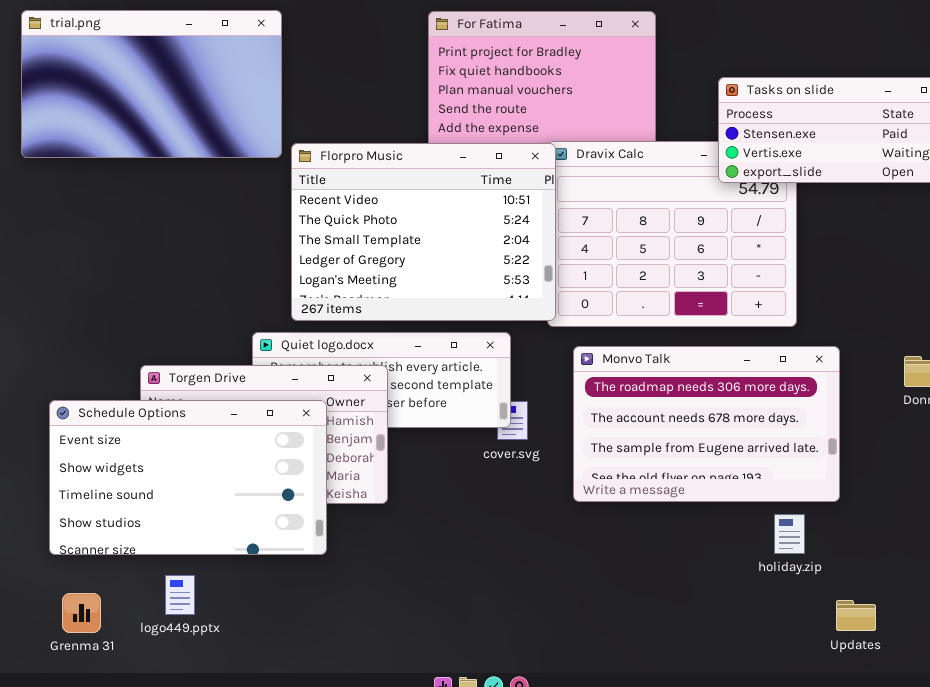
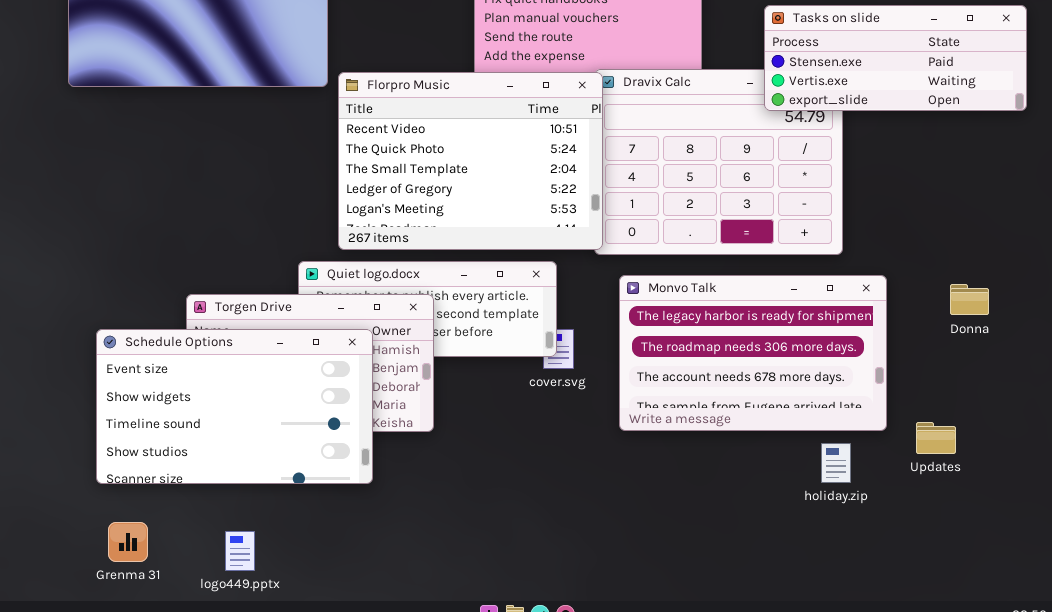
Monvo Talk: [573,346,840,502] -> [619,275,887,431], scrolled up 1 row
logo449.pptx: [165,575,195,615] -> [225,531,255,571], moved
Updates: [836,600,876,631] -> [916,422,956,454], moved

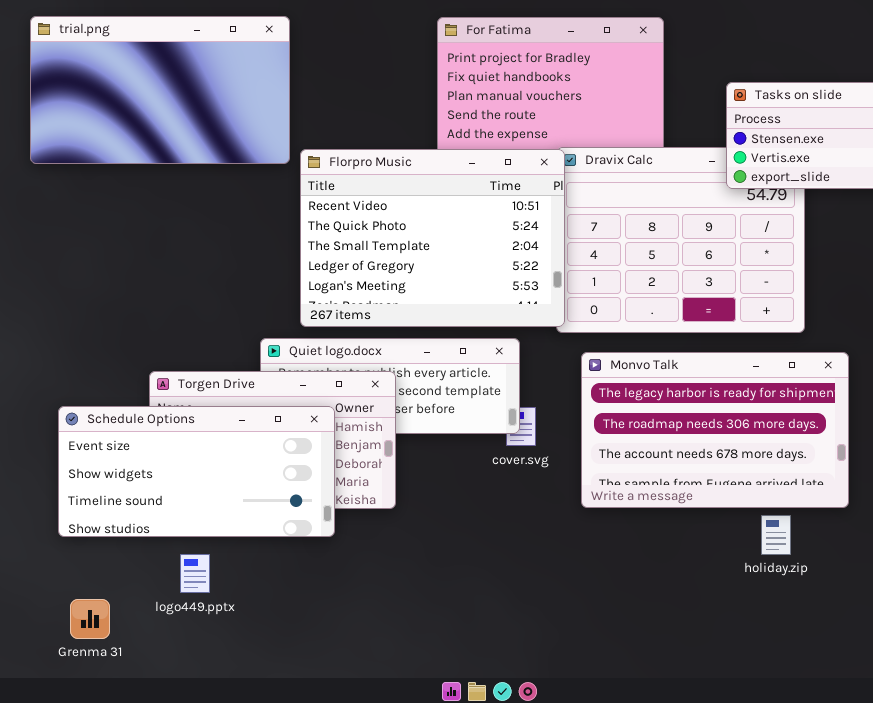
Schedule Options: [96,329,373,484] -> [58,406,335,537], resized
holiday.zip: [821,443,851,483] -> [761,515,791,555], moved
logo449.pptx: [225,531,255,571] -> [180,554,210,593], moved

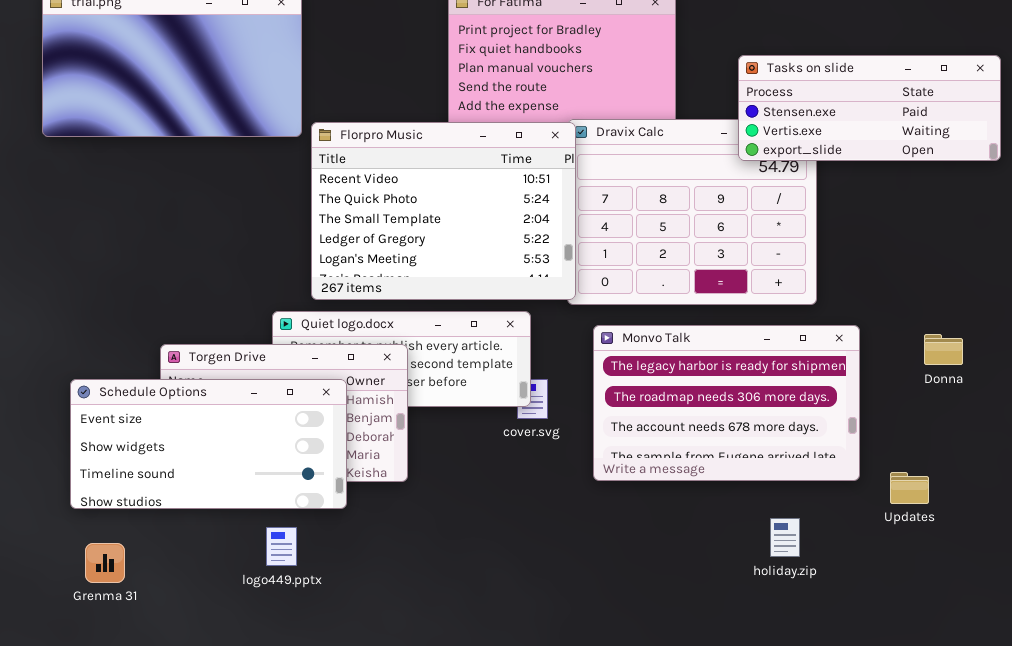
holiday.zip: [761,515,791,555] -> [770,518,800,557], moved
logo449.pptx: [180,554,210,593] -> [266,527,297,566], moved
Grenma 31: [70,599,110,639] -> [85,543,125,583], moved

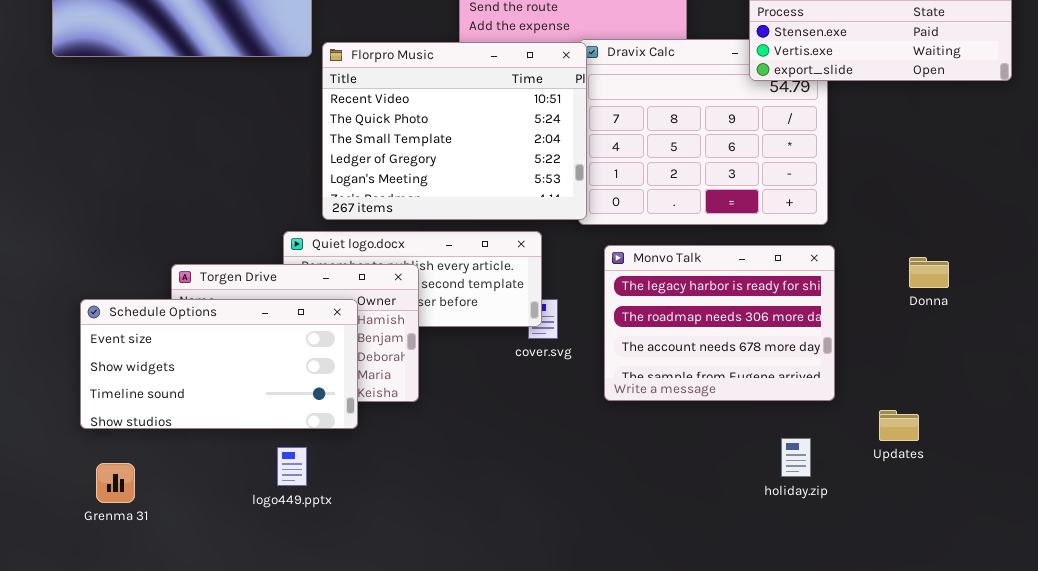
Monvo Talk: [593,325,860,481] -> [604,245,835,401], resized
Donna: [924,334,963,365] -> [909,257,949,288], moved
Updates: [890,472,929,504] -> [879,410,919,441], moved

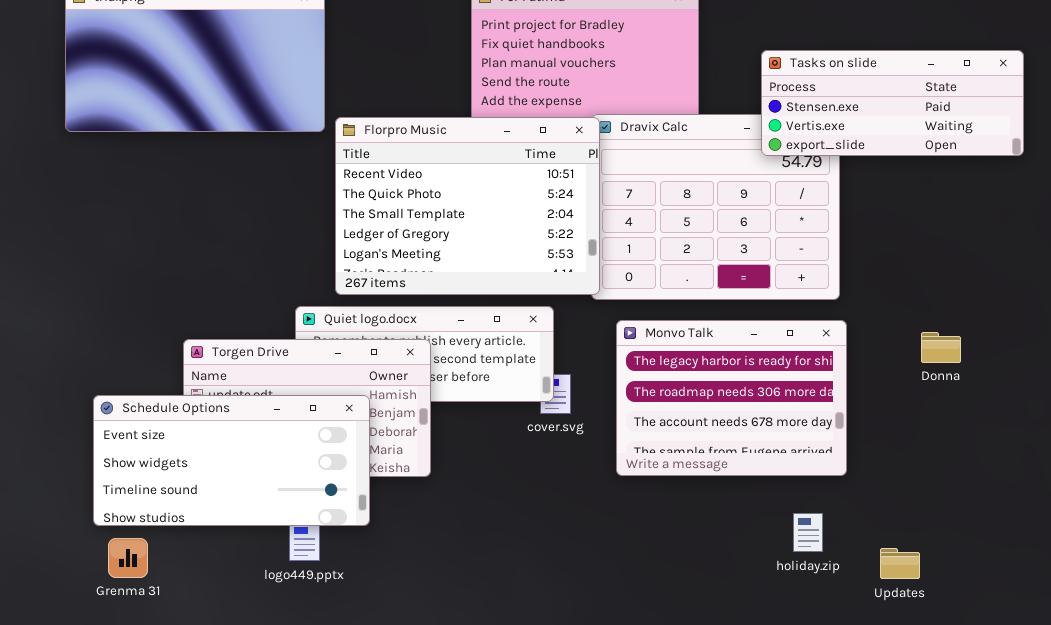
Schedule Options: [80,299,358,429] -> [93,395,370,526], moved
Updates: [879,410,919,441] -> [880,548,920,579], moved

